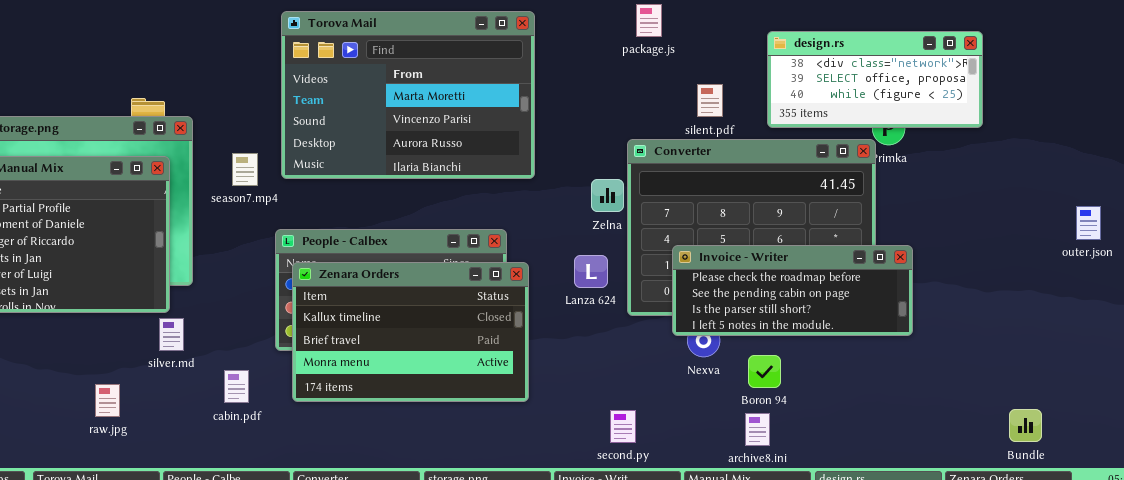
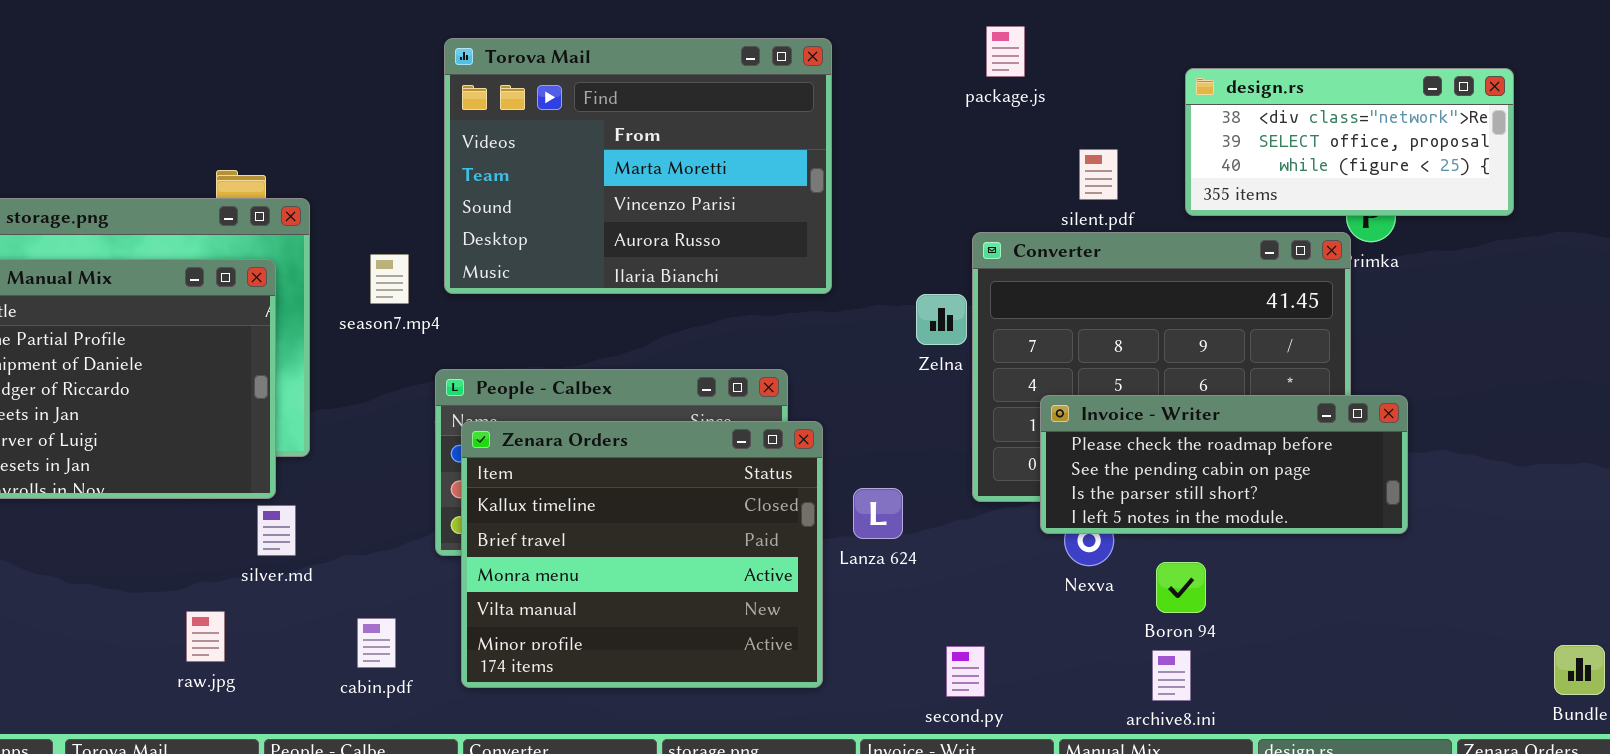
Lanza 624: [574,255,608,288] -> [853,488,903,539], moved
Zenara Orders: [292,262,529,402] -> [461,421,823,688], resized
cabin.pdf: [224,370,249,403] -> [357,618,396,668], moved
raw.jpg: [95,384,120,417] -> [186,611,225,662], moved

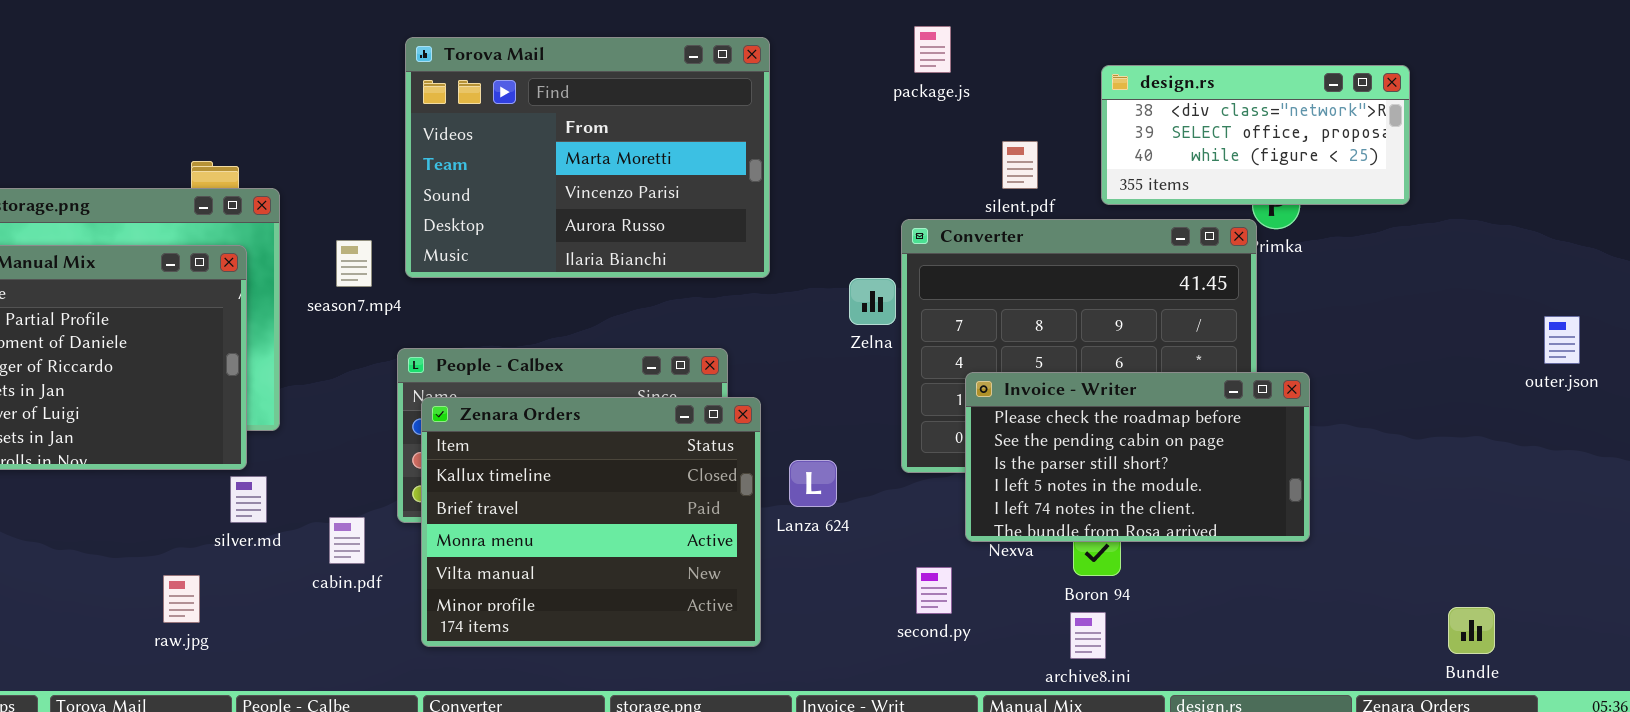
Invoice - Writer: [1040,395,1408,534] -> [965,372,1310,542], resized
cabin.pdf: [357,618,396,668] -> [329,517,365,564], moved
second.py: [946,646,985,697] -> [916,567,952,614], moved

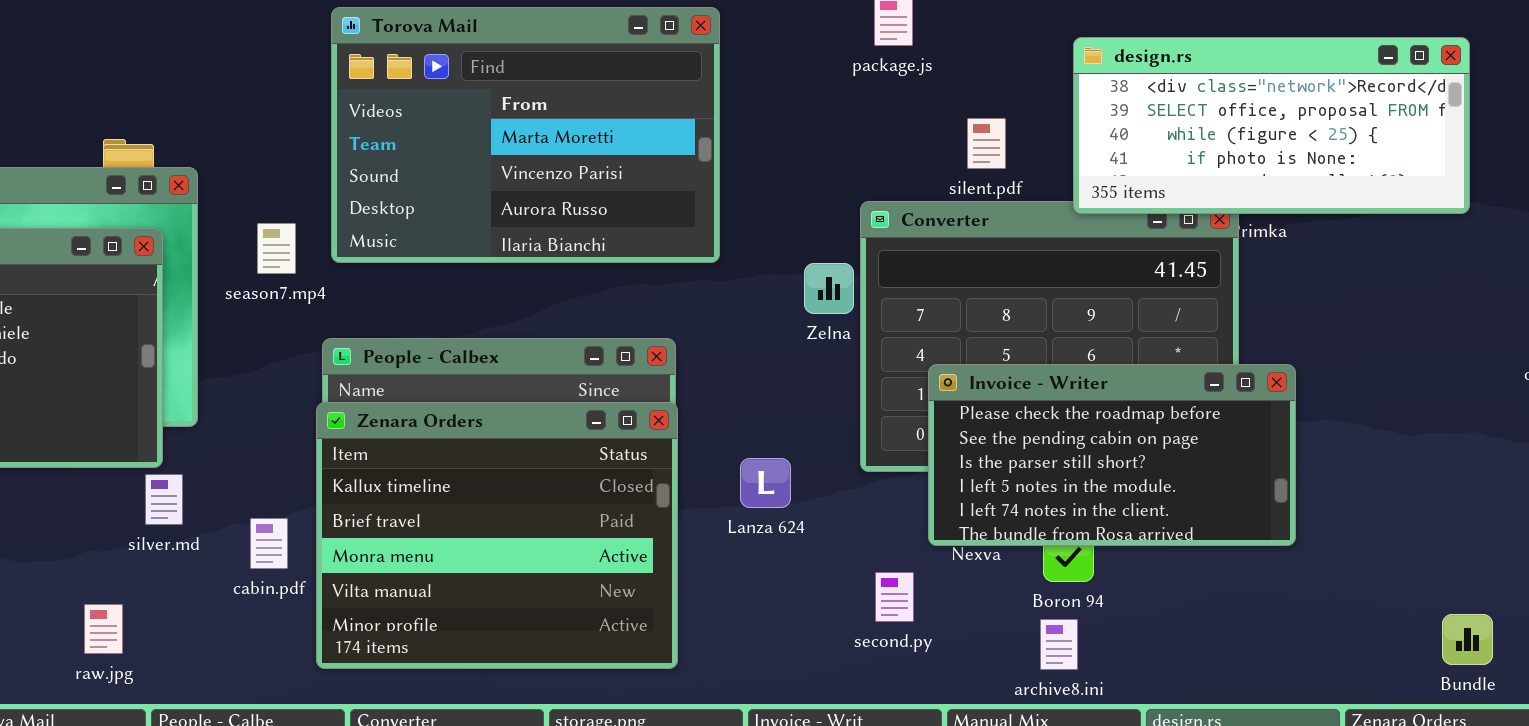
design.rs: [1101,65,1410,205] -> [1073,37,1470,214], resized
Zenara Orders: [421,397,761,647] -> [316,402,678,669], moved
raw.jpg: [163,575,200,623] -> [84,604,123,654], moved

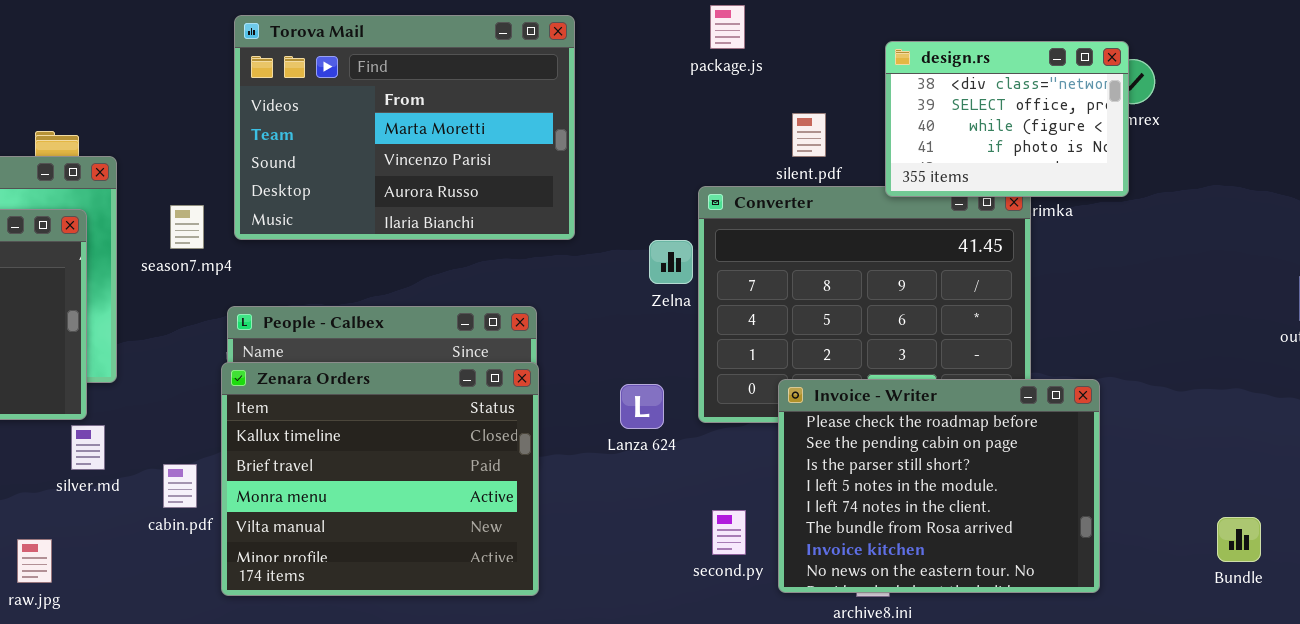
design.rs: [1073,37,1470,214] -> [885,41,1129,197], resized
Invoice - Writer: [928,364,1296,546] -> [778,379,1100,593], moved, resized
Lanza 624: [740,458,791,508] -> [620,384,664,429], moved
Bundle: [1442,614,1493,665] -> [1217,517,1261,562], moved

